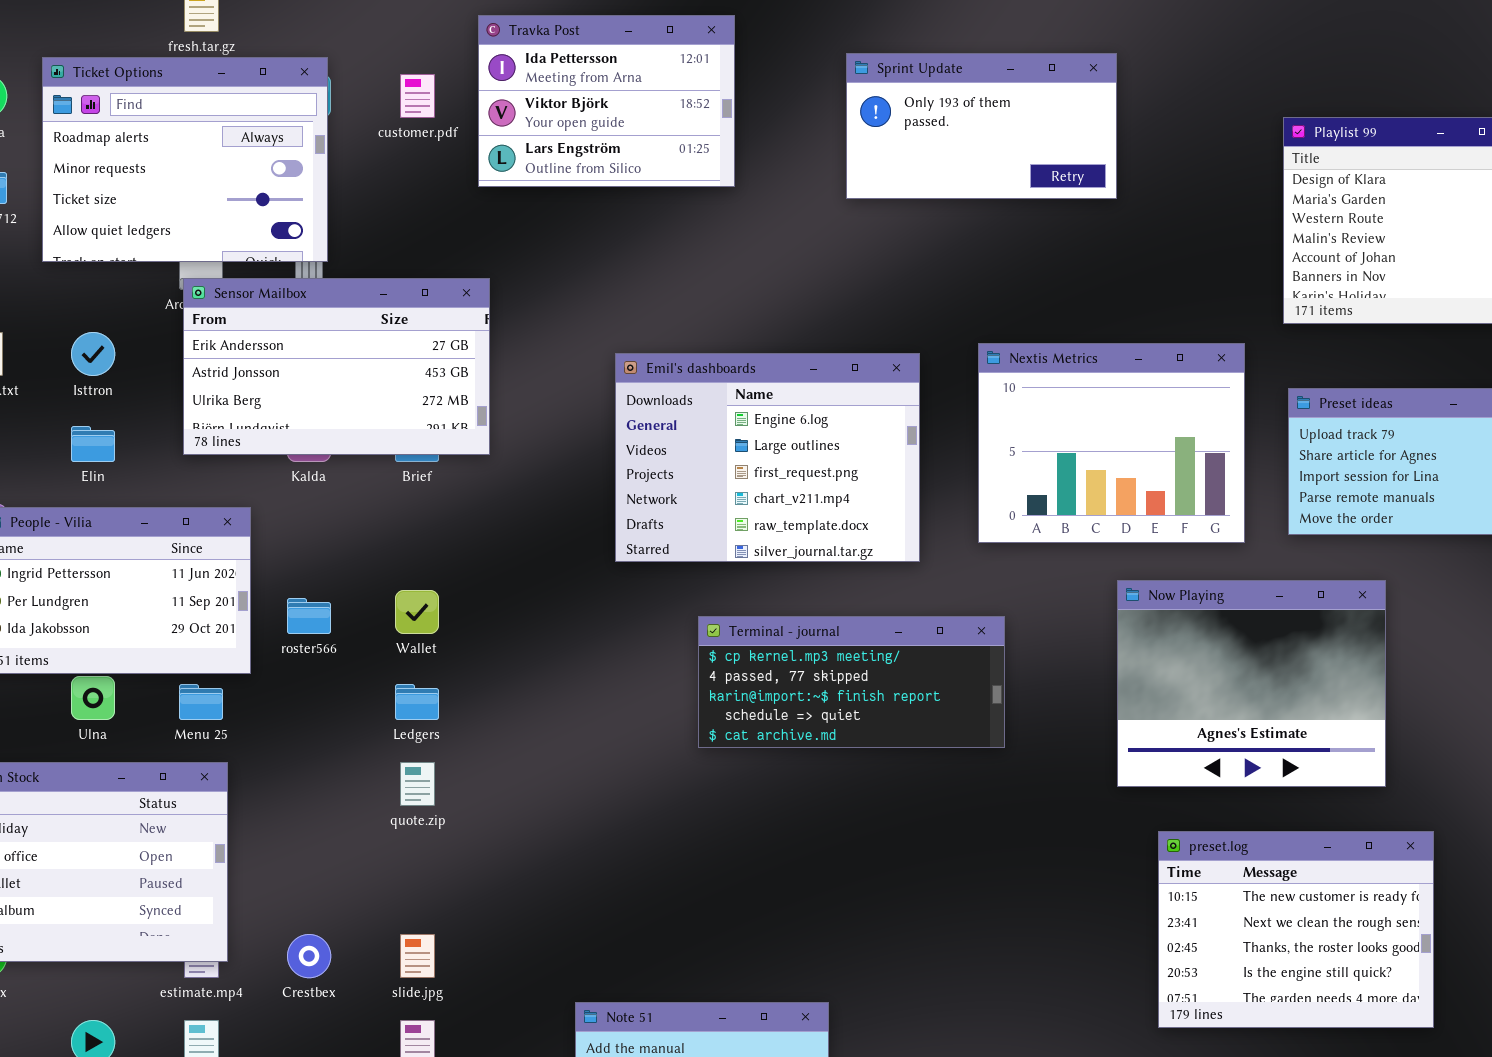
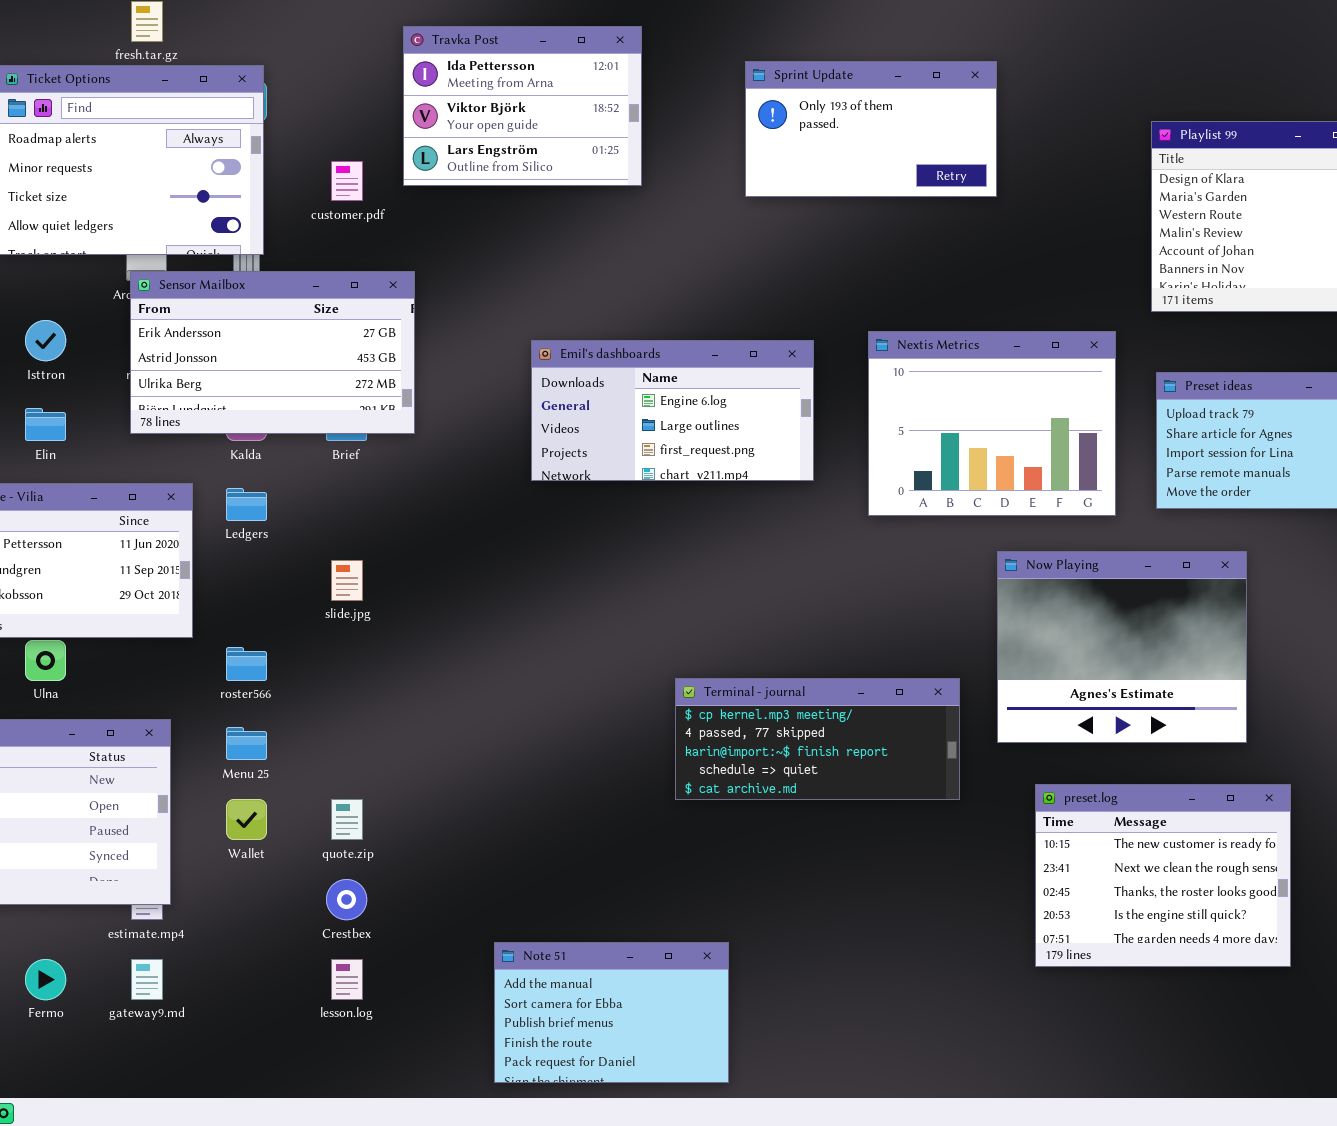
customer.pdf: [400,74,435,118] -> [331,161,363,201], moved
Emil's dashboards: [615,353,920,562] -> [531,340,814,481], resized
Wallet: [395,590,439,634] -> [226,799,267,840], moved
roster566: [287,598,331,634] -> [226,647,267,681], moved
Terminal - journal: [698,616,1005,748] -> [675,678,960,800], moved
Menu 25: [179,684,223,720] -> [226,727,267,760], moved
Ledgers: [395,684,439,720] -> [226,488,267,521], moved
quote.zip: [400,762,435,806] -> [331,799,363,840], moved
Crestbex: [287,934,331,978] -> [326,879,367,920], moved
slide.jpg: [400,934,435,978] -> [331,560,363,601], moved

